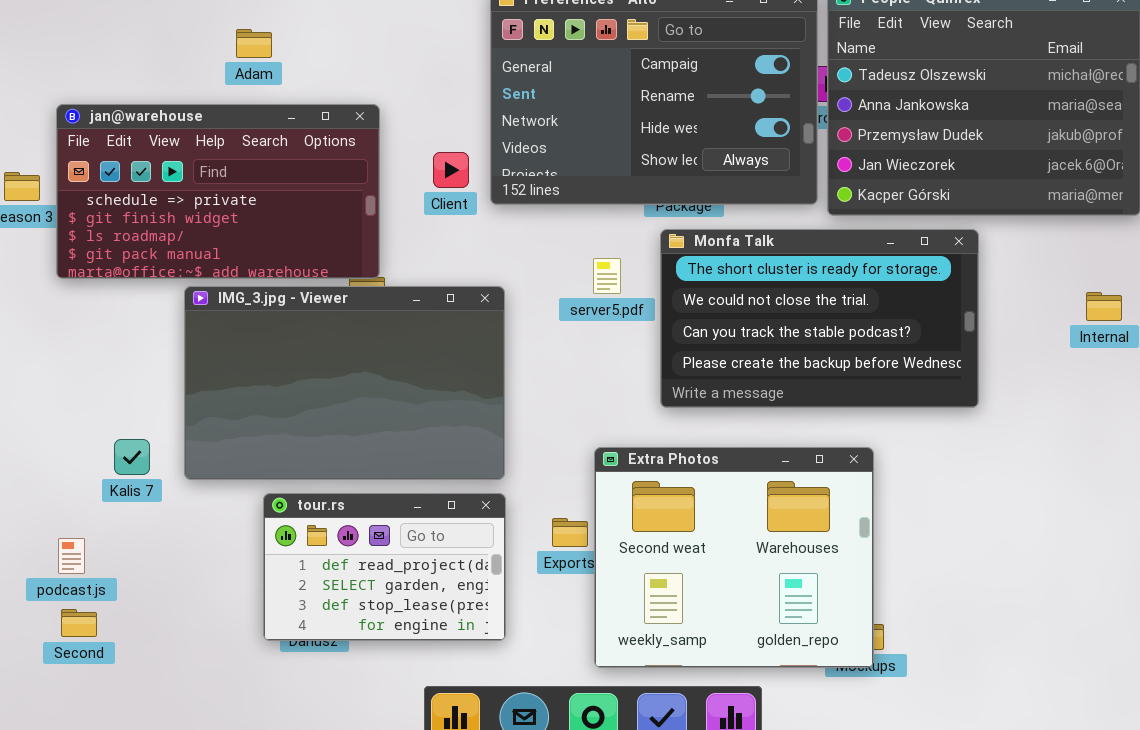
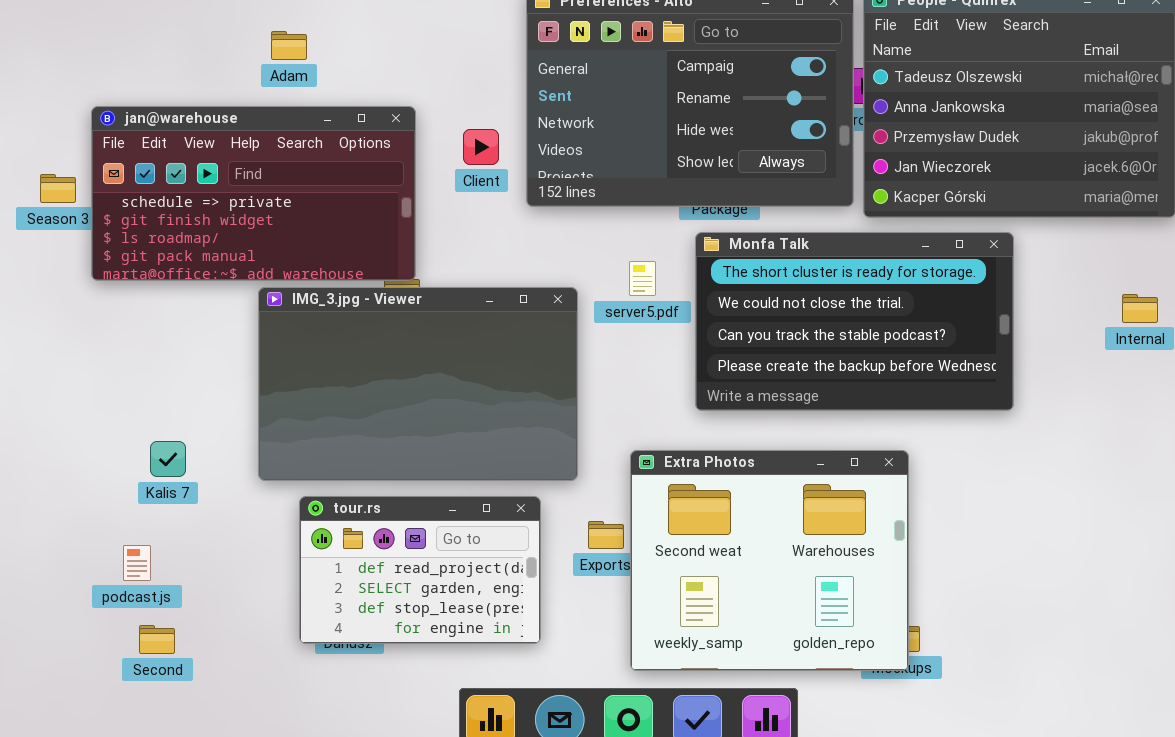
Client: [433,152,469,188] -> [463,129,499,165], moved
IMG_3.jpg - Viewer: [184,286,505,480] -> [258,287,578,481], moved
podcast.js: [58,538,85,574] -> [123,545,151,581], moved
Second: [61,609,97,637] -> [139,625,175,654], moved

